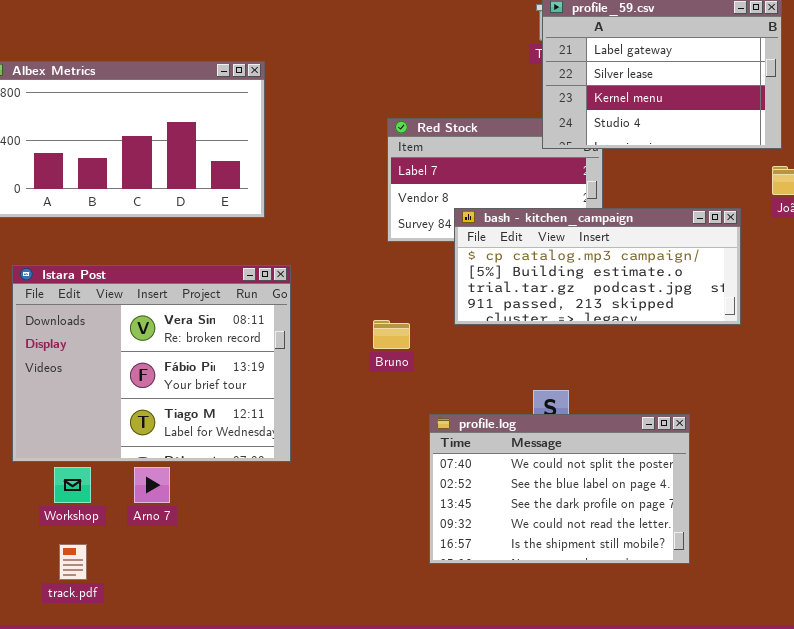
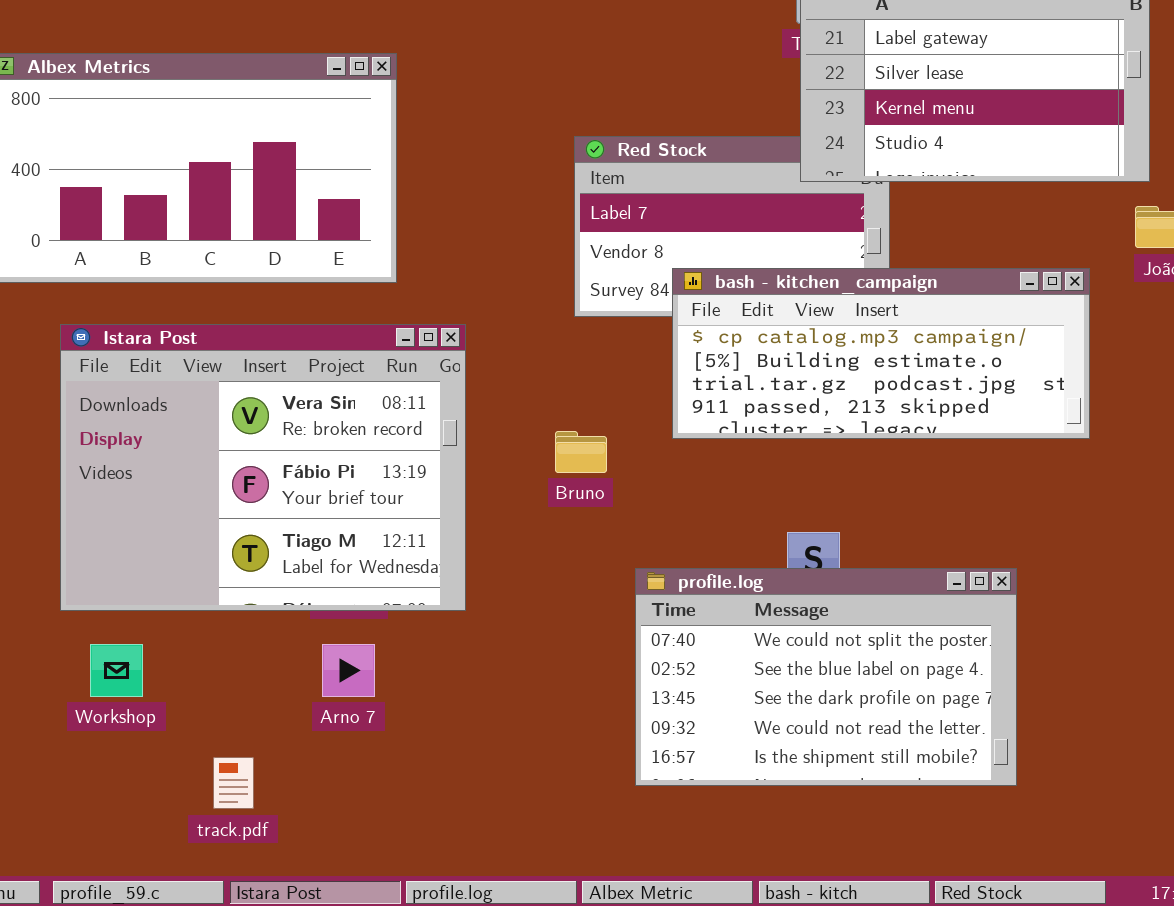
Istara Post: [12,265,291,462] -> [60,324,466,611], moved
Arno 7: [134,467,170,503] -> [322,644,375,697], moved
track.pdf: [59,544,87,580] -> [213,757,254,809], moved

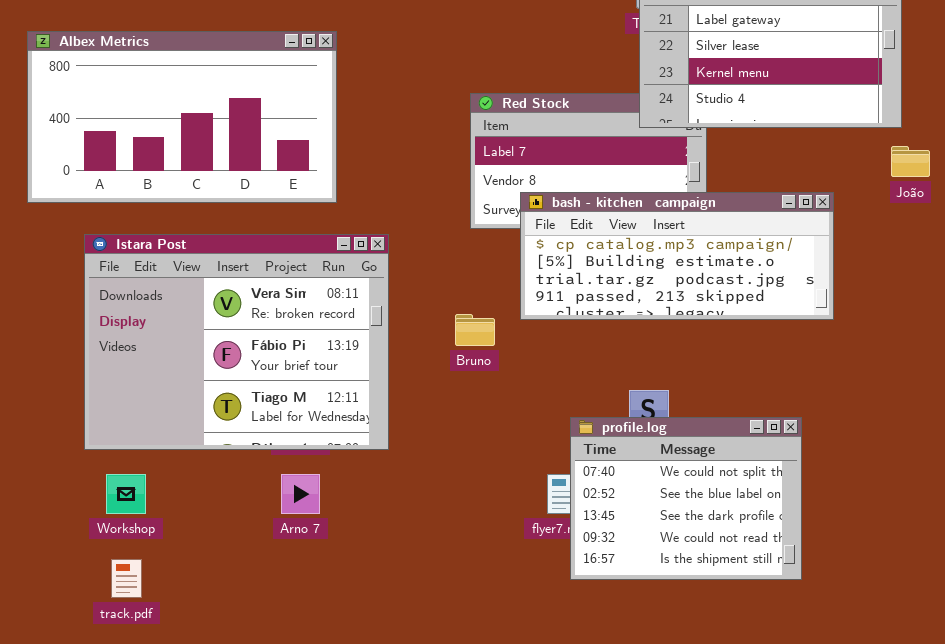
bash - kitchen_campaign: [672,268,1090,439] -> [520,192,834,320], moved
profile.log: [635,568,1017,786] -> [570,417,802,580], resized
track.pdf: [213,757,254,809] -> [111,559,142,598], moved

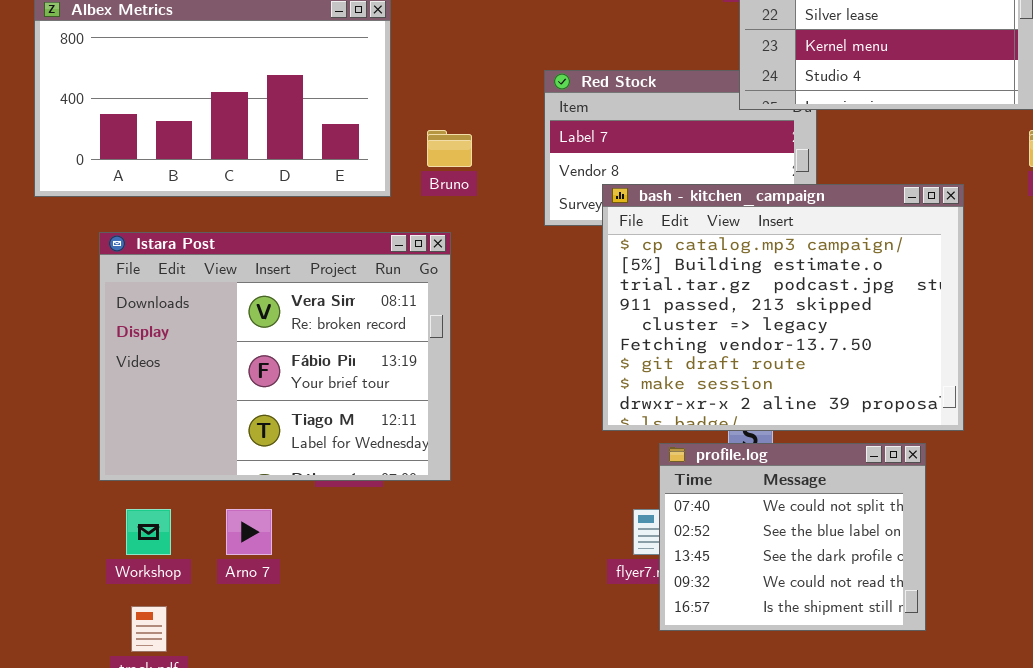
bash - kitchen_campaign: [520,192,834,320] -> [602,184,964,431], resized
Bruno: [455,314,495,346] -> [427,130,472,167], moved
Arno 7: [281,474,320,514] -> [226,509,272,555], moved

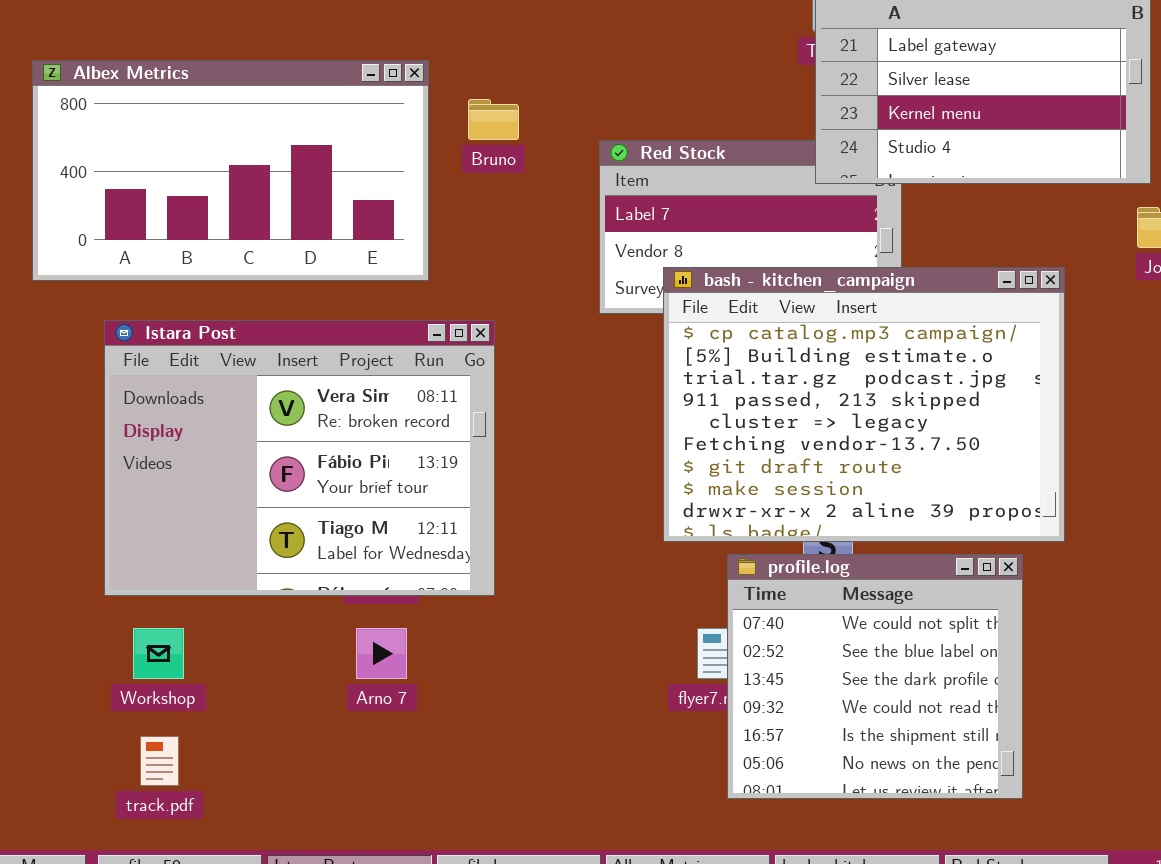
Bruno: [427,130,472,167] -> [468,99,519,140], moved
profile.log: [659,443,926,631] -> [727,554,1023,799], resized
Arno 7: [226,509,272,555] -> [356,628,407,679], moved

